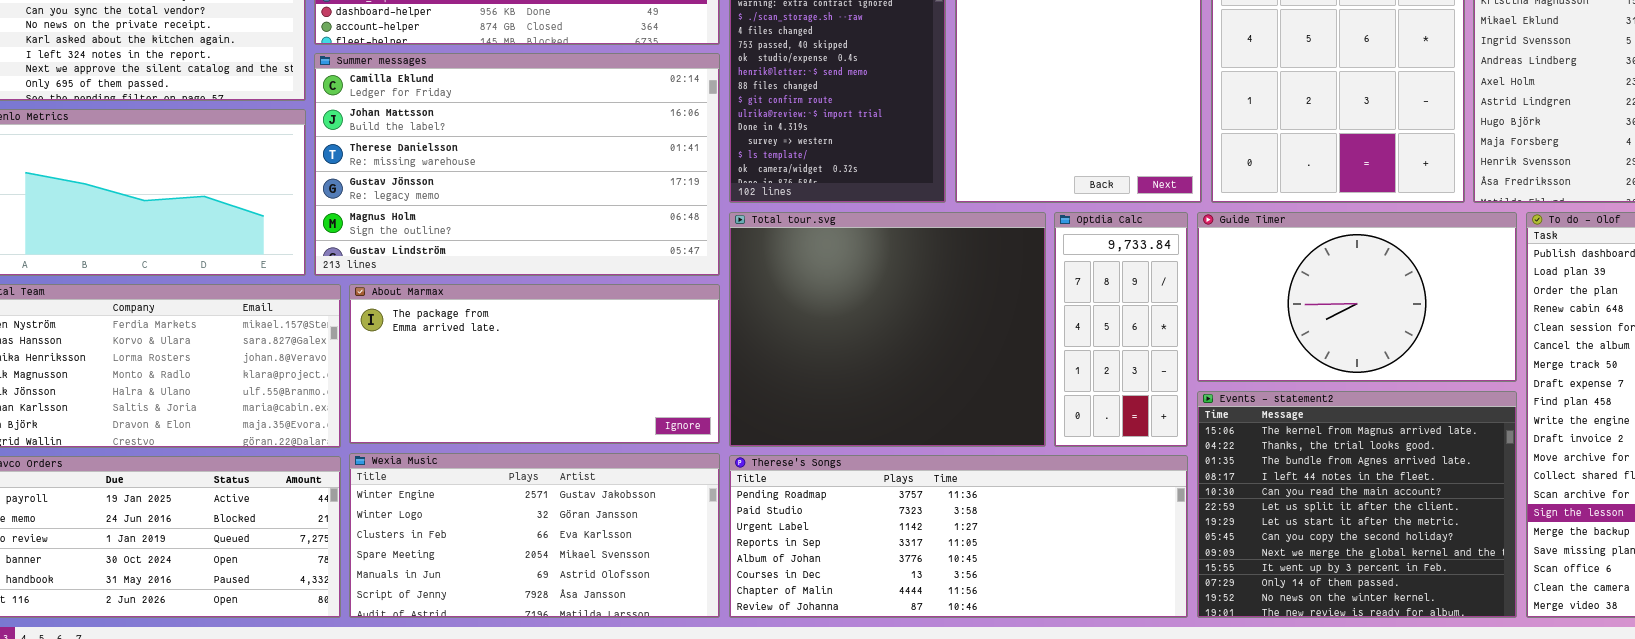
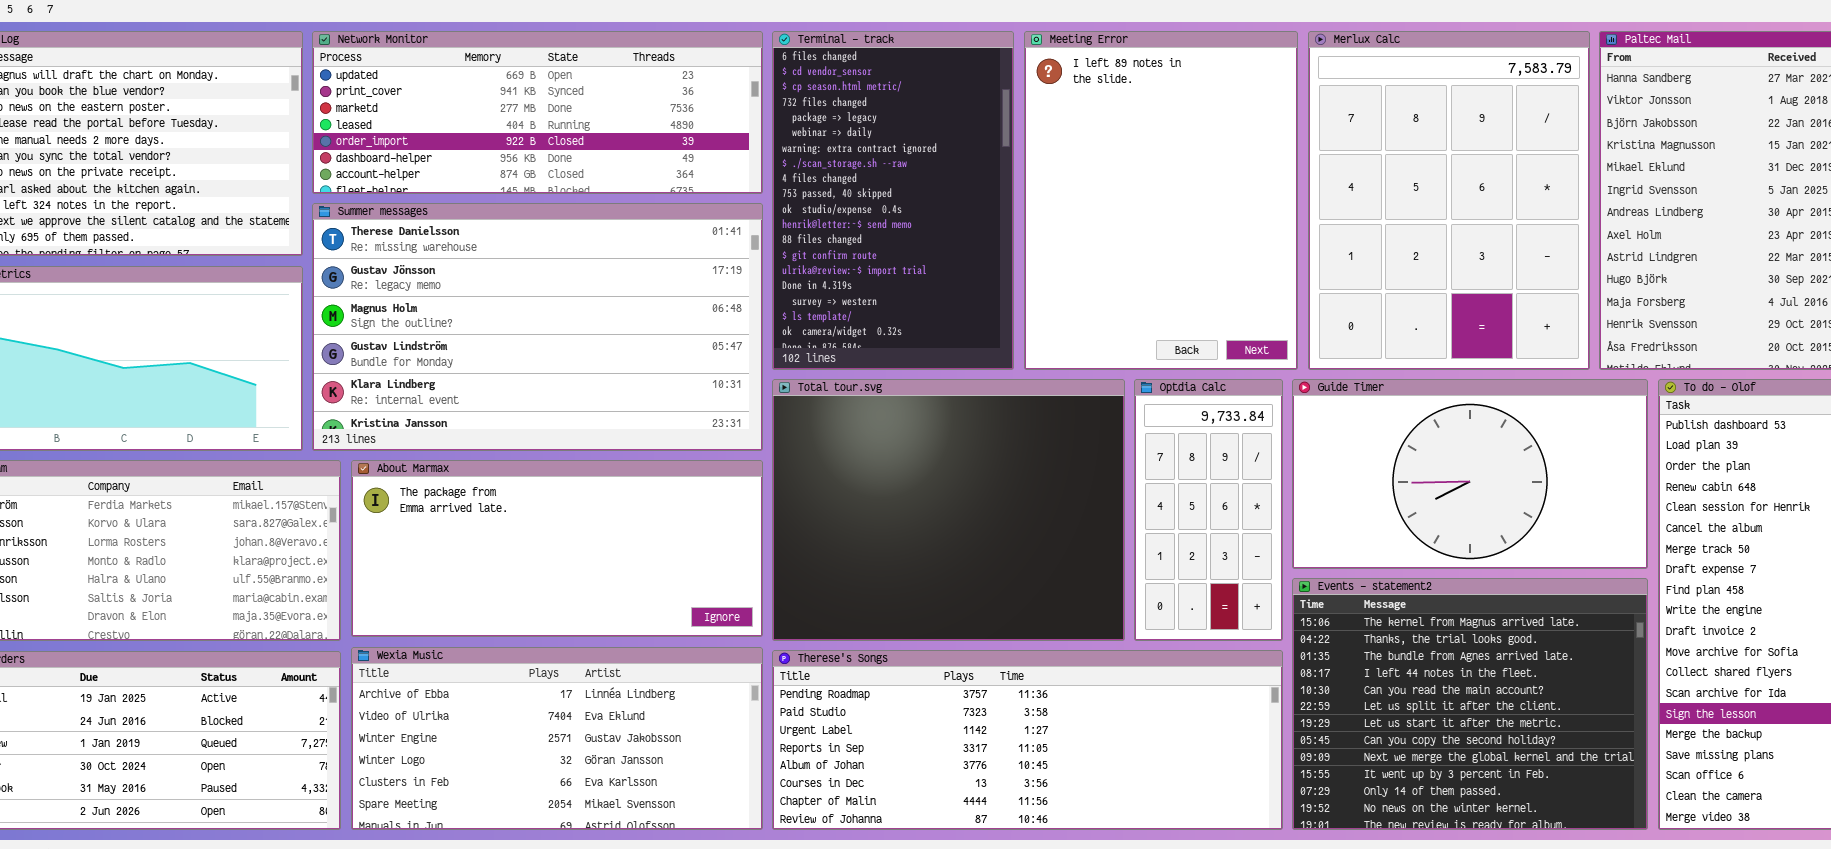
Summer messages: [314,53,720,276] -> [312,203,763,451], scrolled down 2 rows
Wexia Music: [349,453,720,618] -> [351,647,763,830], scrolled up 2 rows

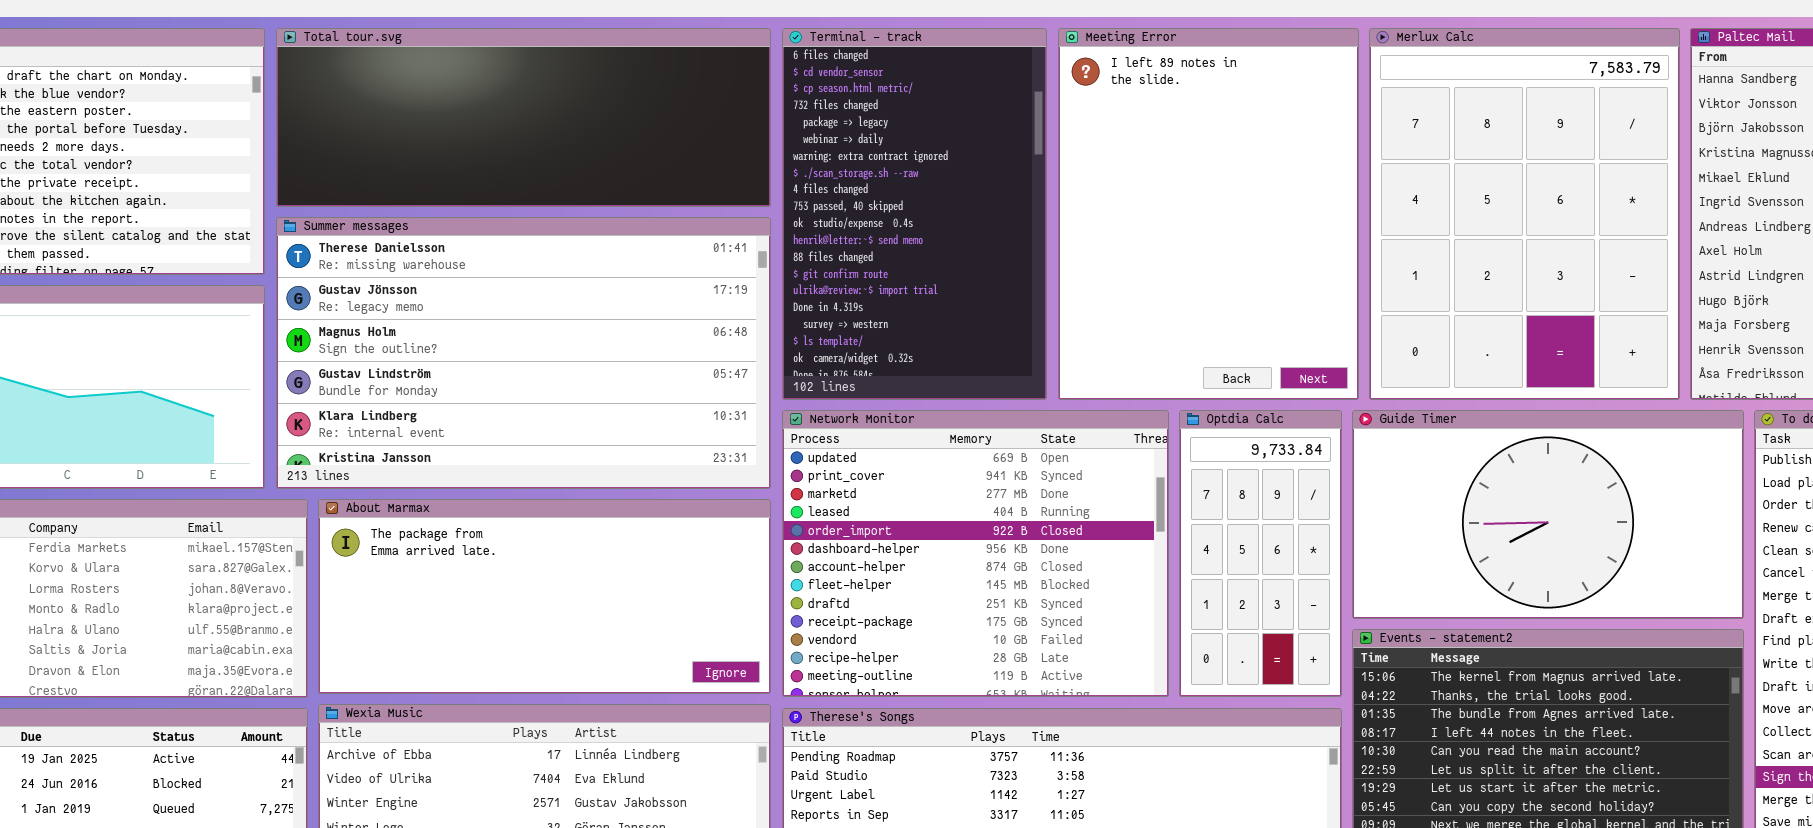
Network Monitor: [312,31,763,194] -> [782,410,1169,697], moved, resized
Total tour.svg: [772,379,1125,641] -> [276,28,771,207], moved, resized

